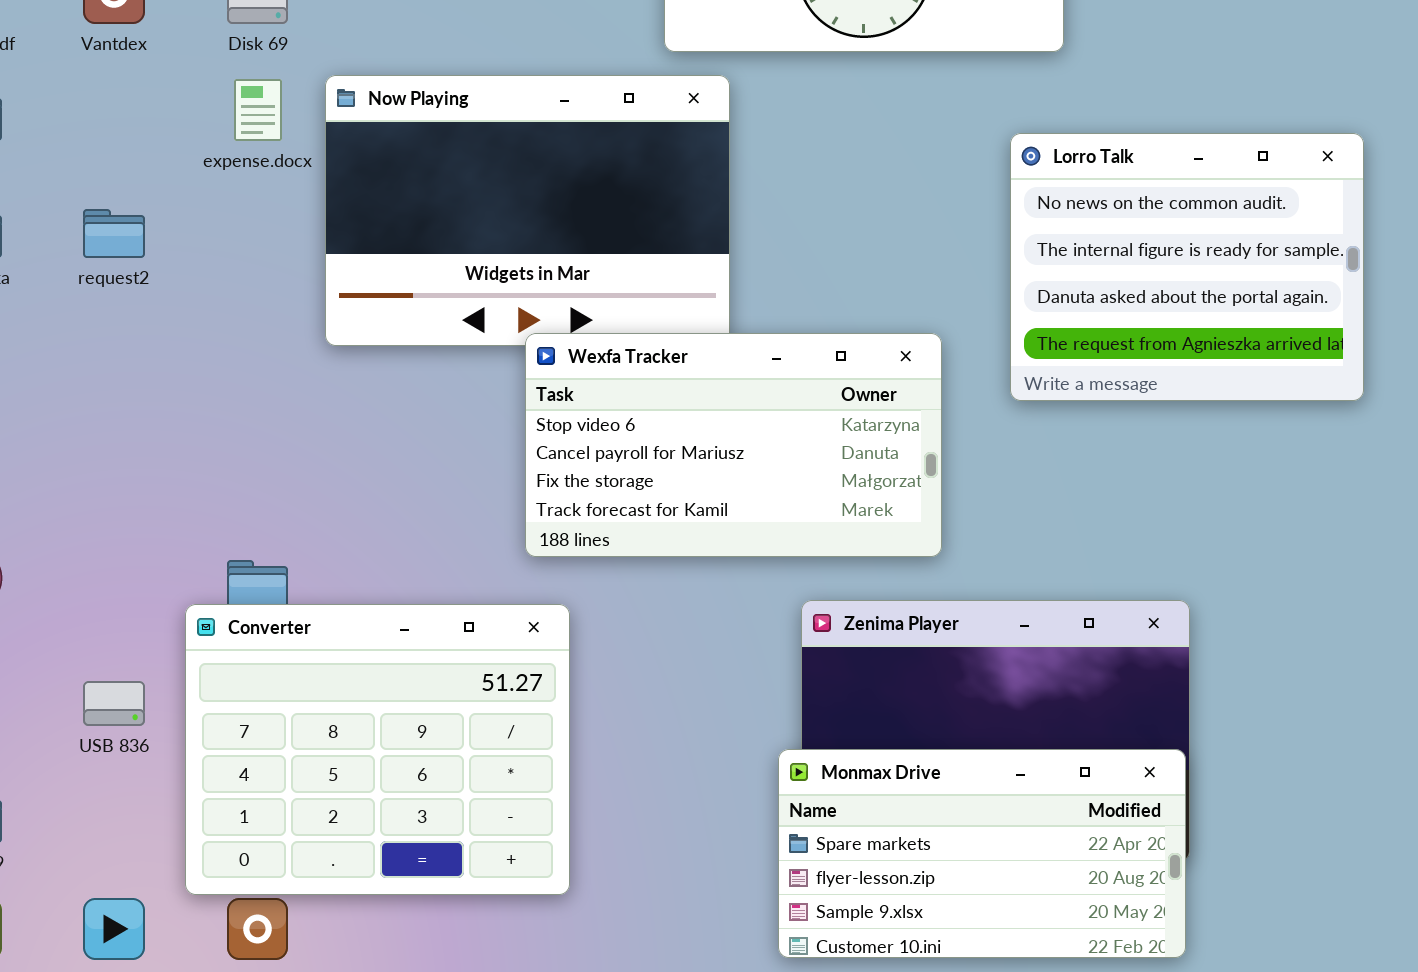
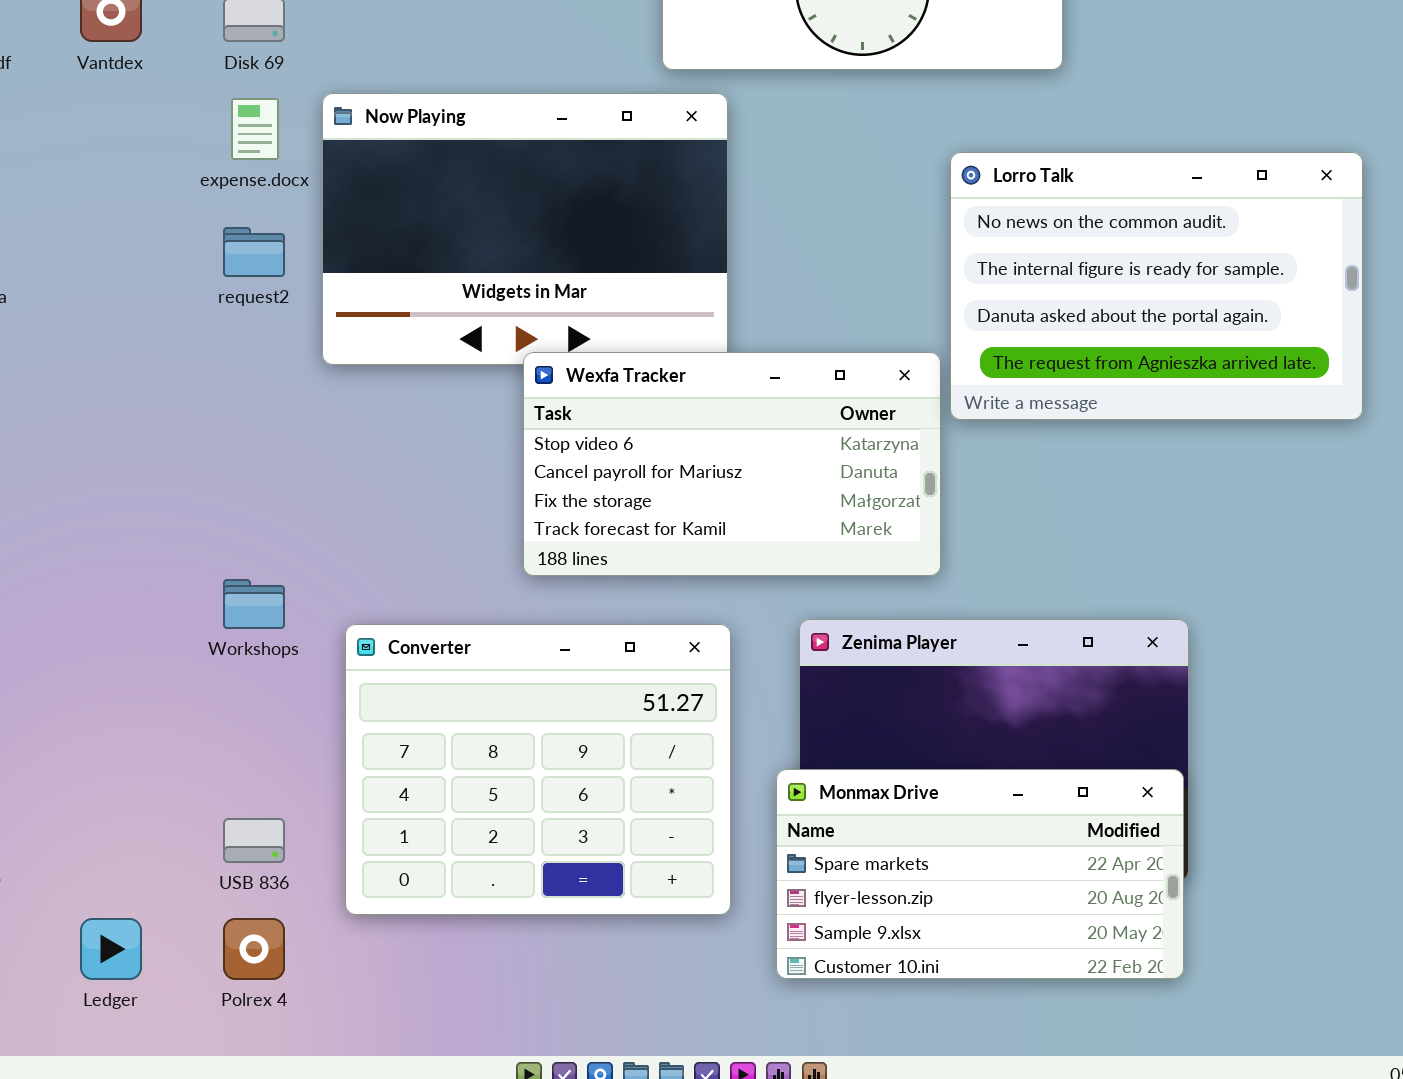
Lorro Talk: [1010,133,1364,401] -> [950,152,1363,420], resized
request2: [83,209,145,258] -> [223,227,285,277], moved
Converter: [185,604,570,895] -> [345,624,731,915], moved
USB 836: [83,681,145,726] -> [223,818,285,863], moved

